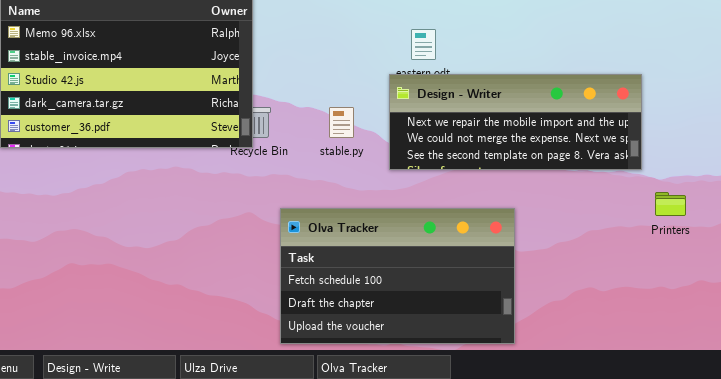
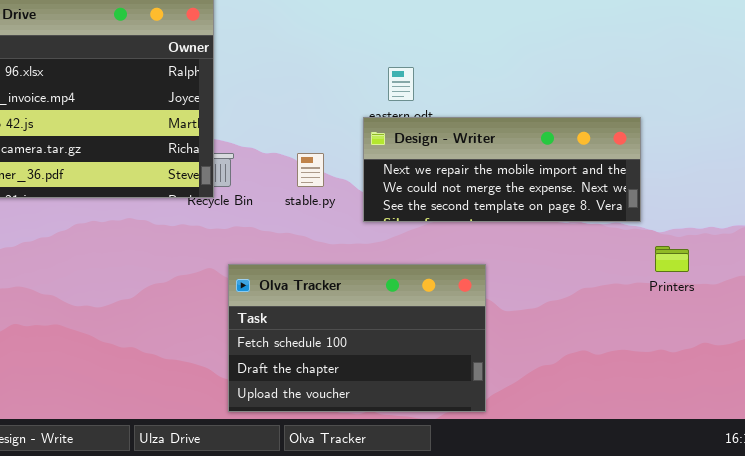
Olva Tracker: [280,208,515,344] -> [228,264,486,412], moved

